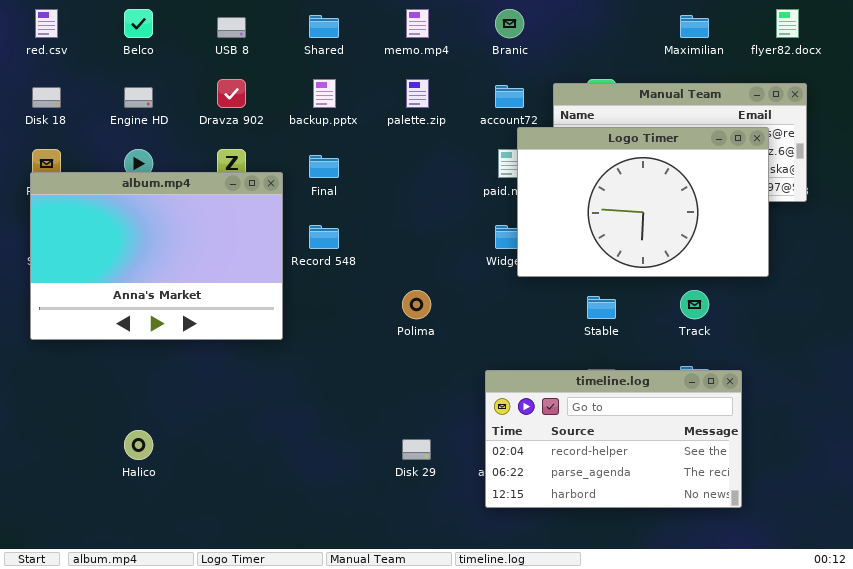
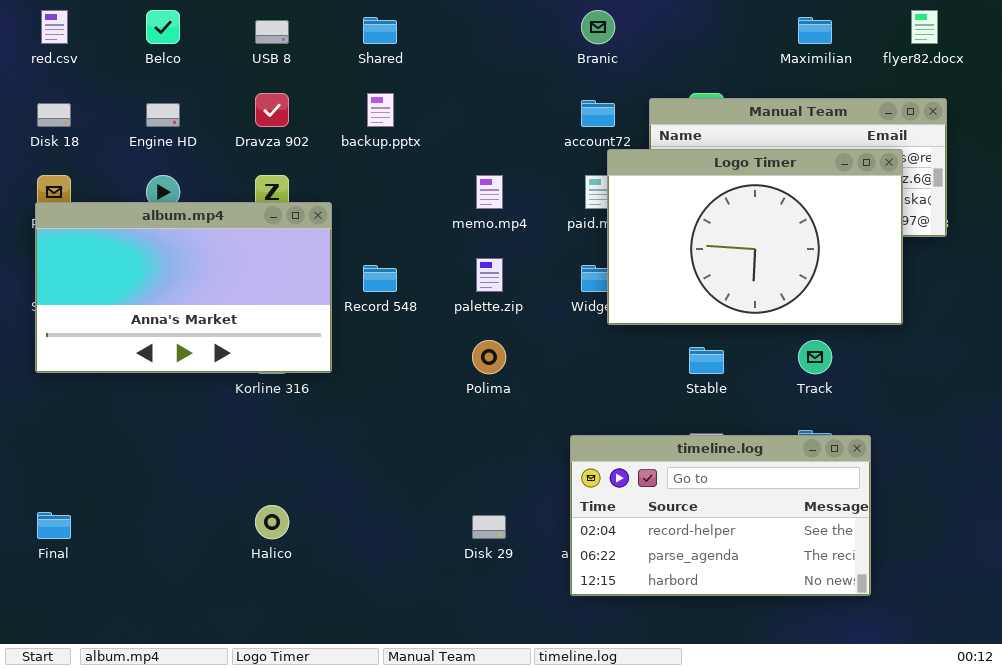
memo.mp4: [406,9,429,38] -> [476,175,503,209], moved
palette.zip: [406,79,429,108] -> [476,258,503,292], moved
Final: [309,155,339,178] -> [37,512,71,539], moved
album.mp4: [30,172,283,340] -> [35,202,332,373], resized
Halico: [124,430,153,460] -> [255,505,289,539], moved

